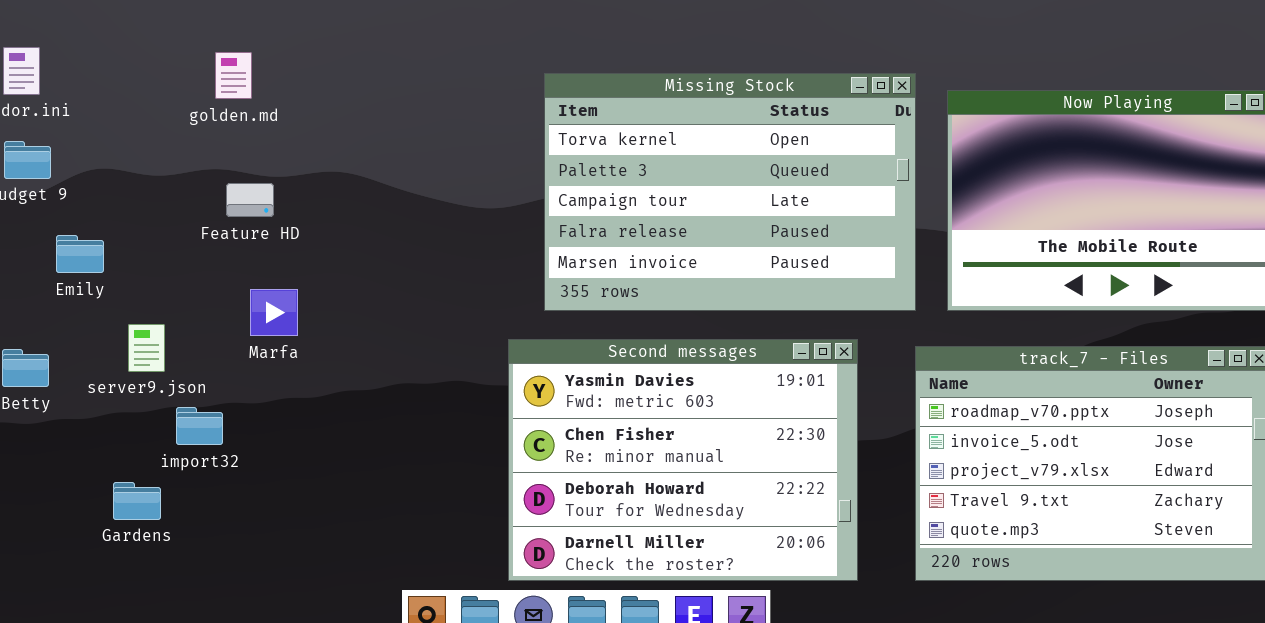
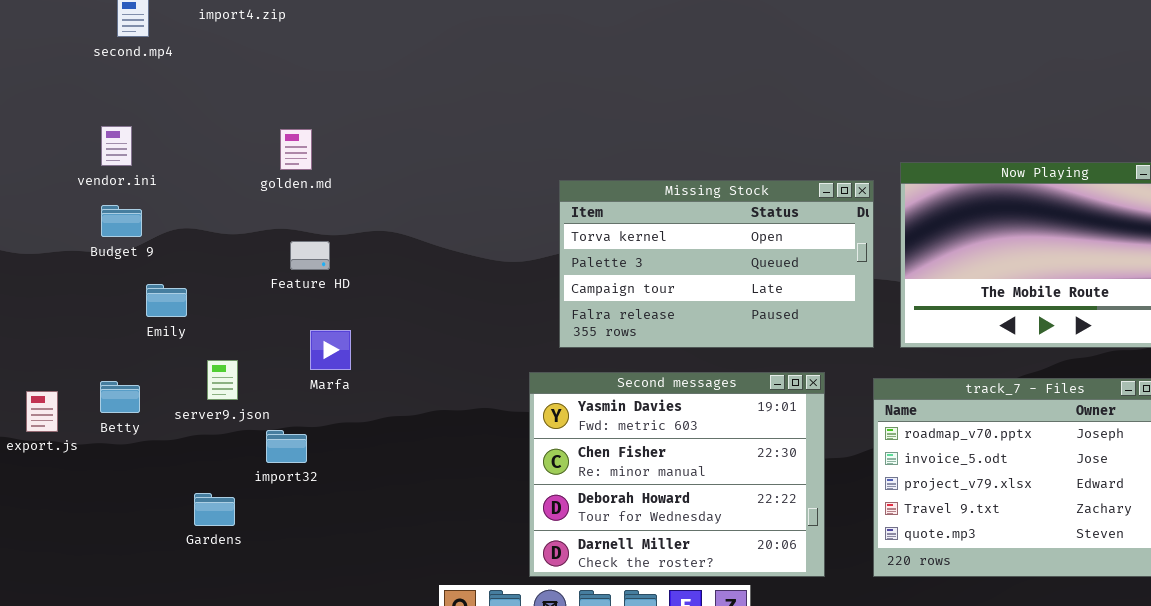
Missing Stock: [544,73,916,311] -> [559,180,874,348], resized
import32: [176,407,223,445] -> [266,430,307,463], moved

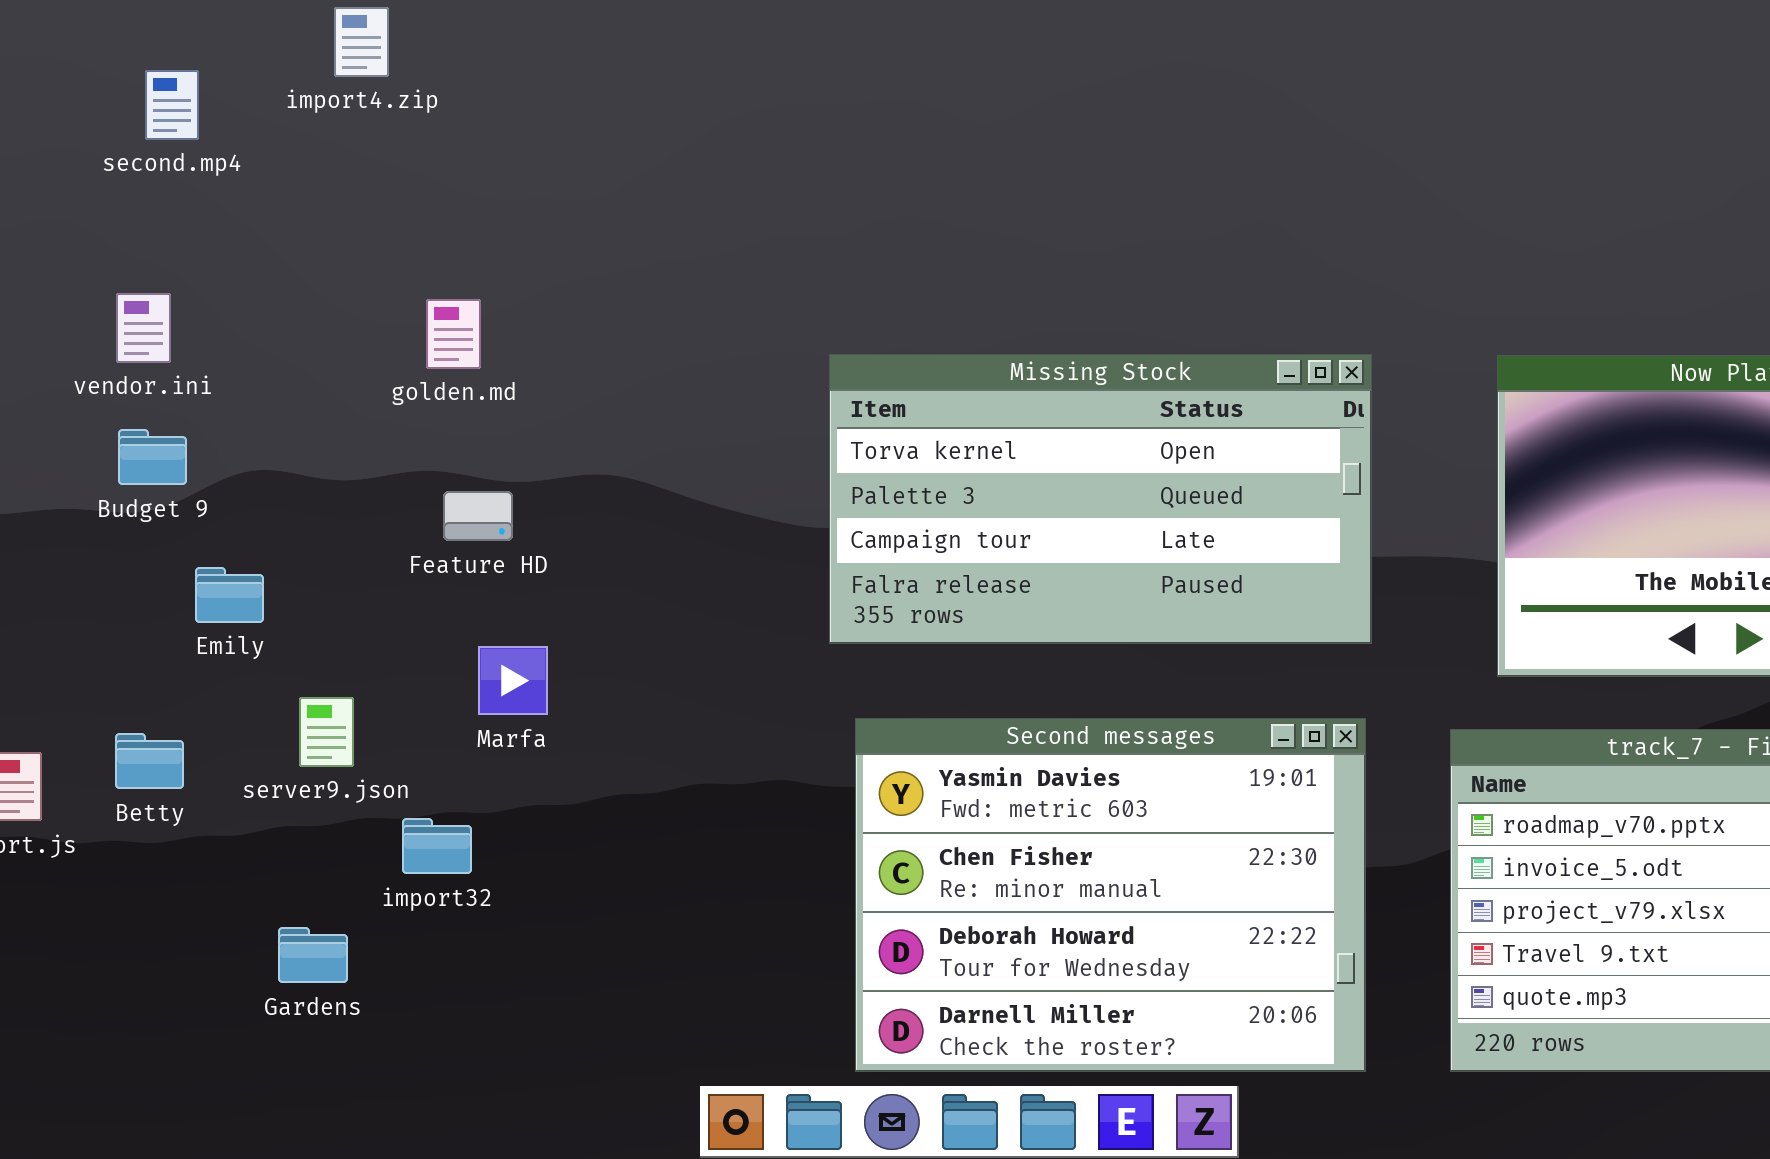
Missing Stock: [559,180,874,348] -> [829,354,1372,644], moved

